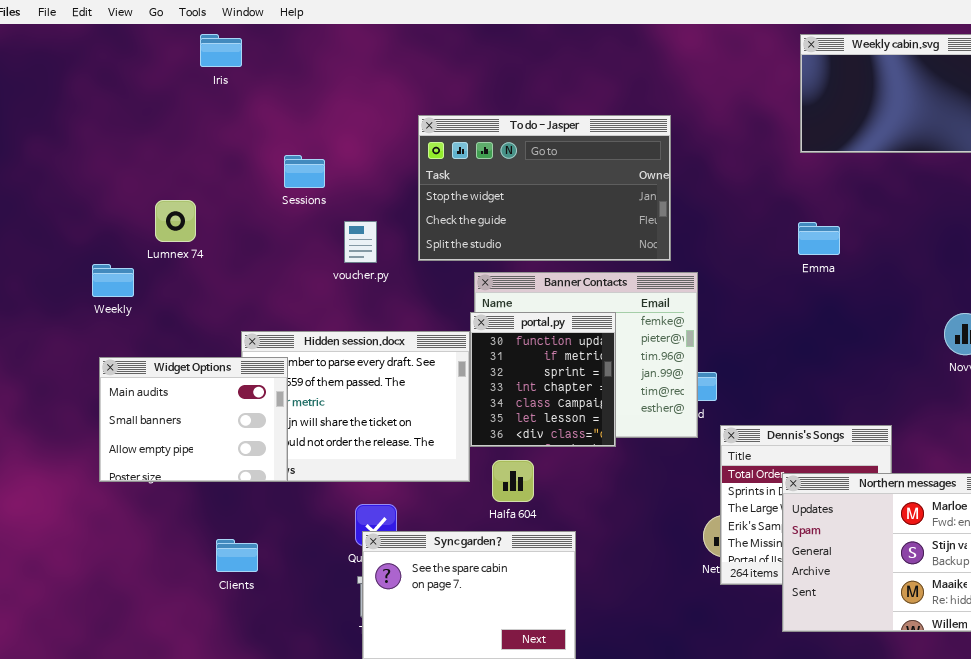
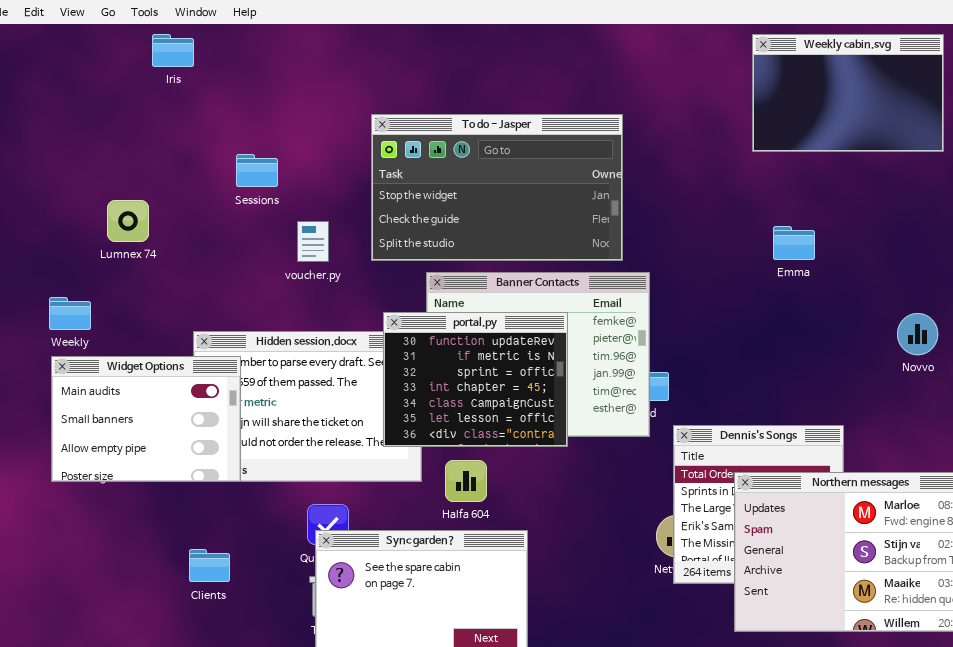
Emma: [798,222,840,255] -> [773,226,815,260], moved
Weekly: [92,264,134,297] -> [49,297,91,330], moved
portal.py: [470,312,616,447] -> [383,312,568,447], resized
Clients: [216,539,258,572] -> [189,549,230,582], moved

